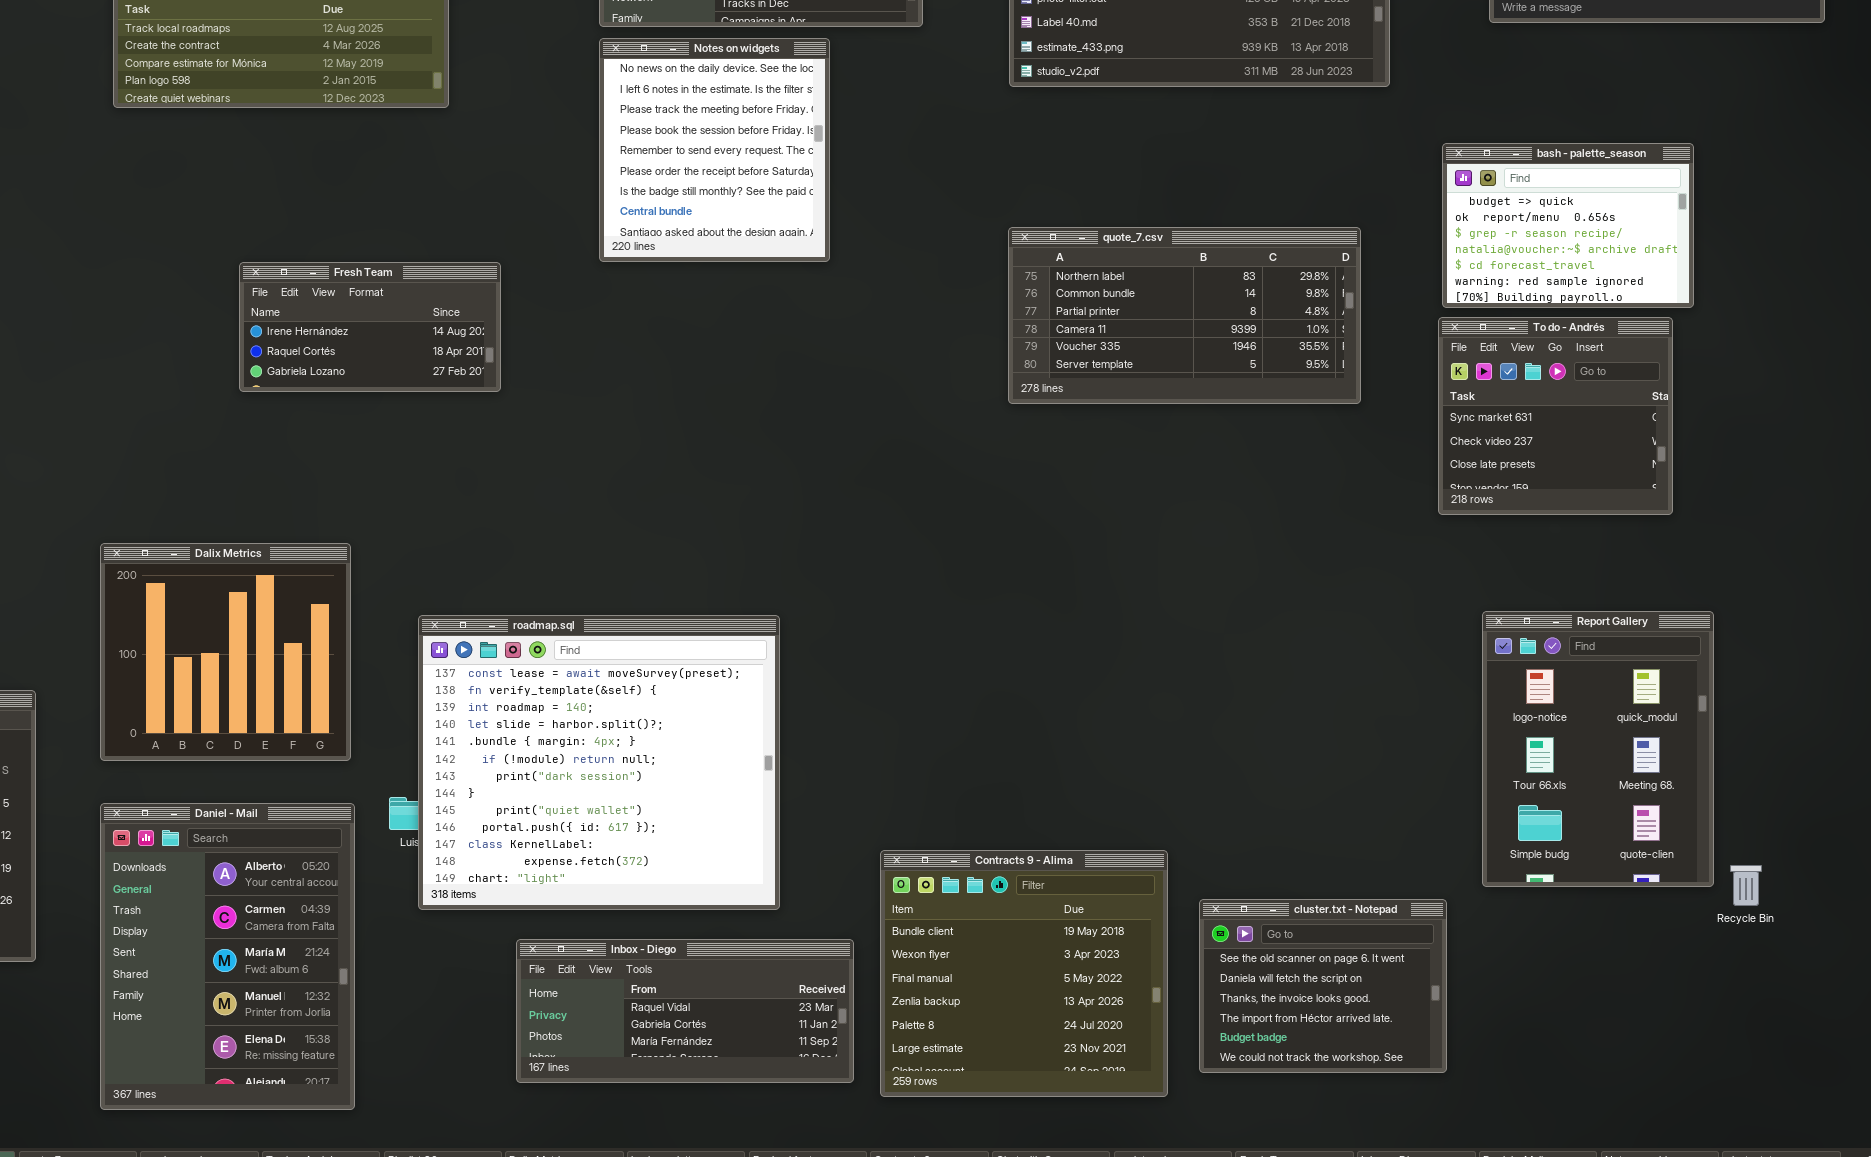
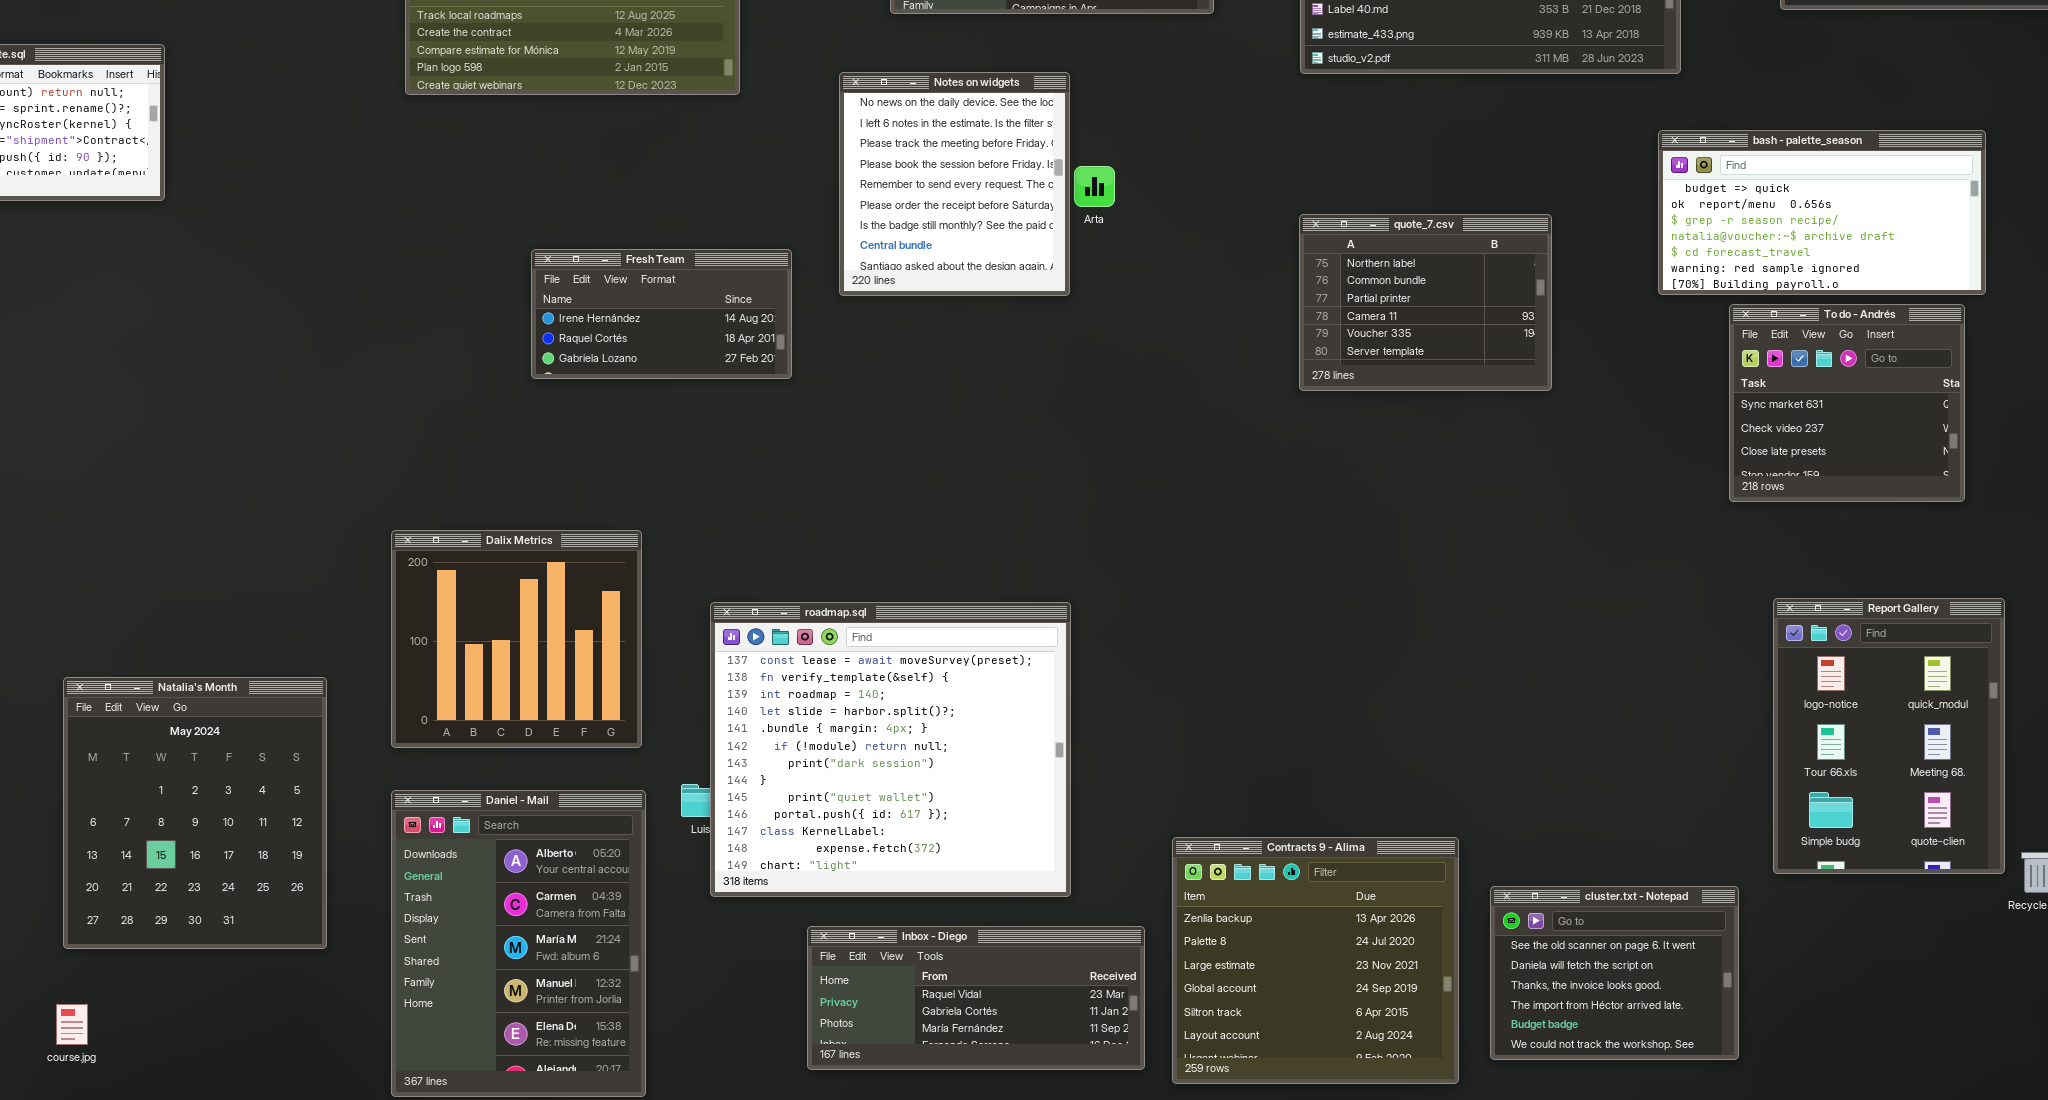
Notes on widgets: [599,38,830,262] -> [839,72,1070,296], moved
bash - palette_season: [1442,143,1694,308] -> [1658,130,1986,295], resized
quote_7.csv: [1008,227,1361,404] -> [1299,214,1552,391], resized
Contracts 9 - Alima: [880,850,1168,1097] -> [1172,837,1459,1084], scrolled down 3 rows

